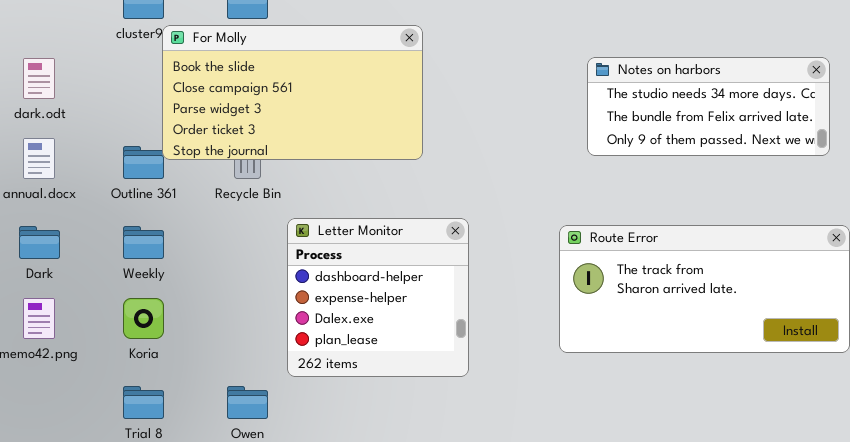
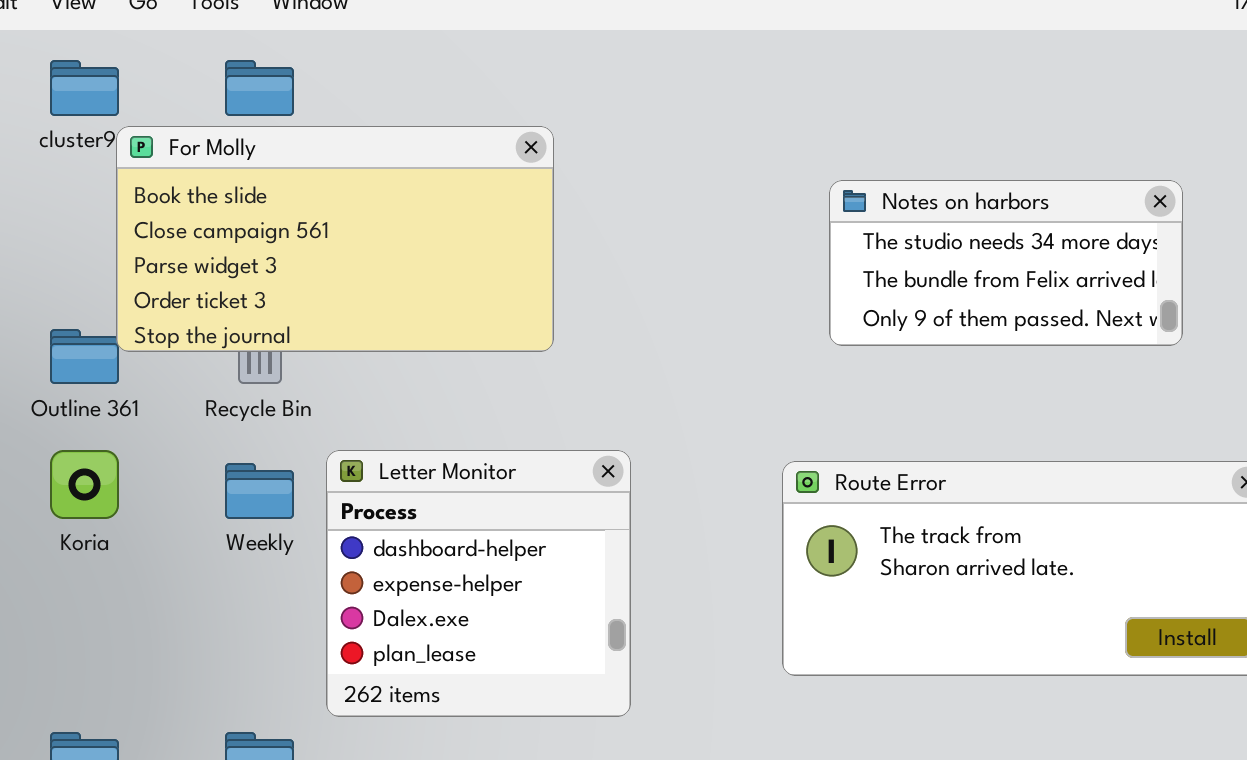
Notes on harbors: [587,57,830,156] -> [829,180,1183,346], resized
Weekly: [123,226,164,259] -> [225,463,294,519], moved
Koria: [123,298,164,339] -> [50,450,119,519], moved

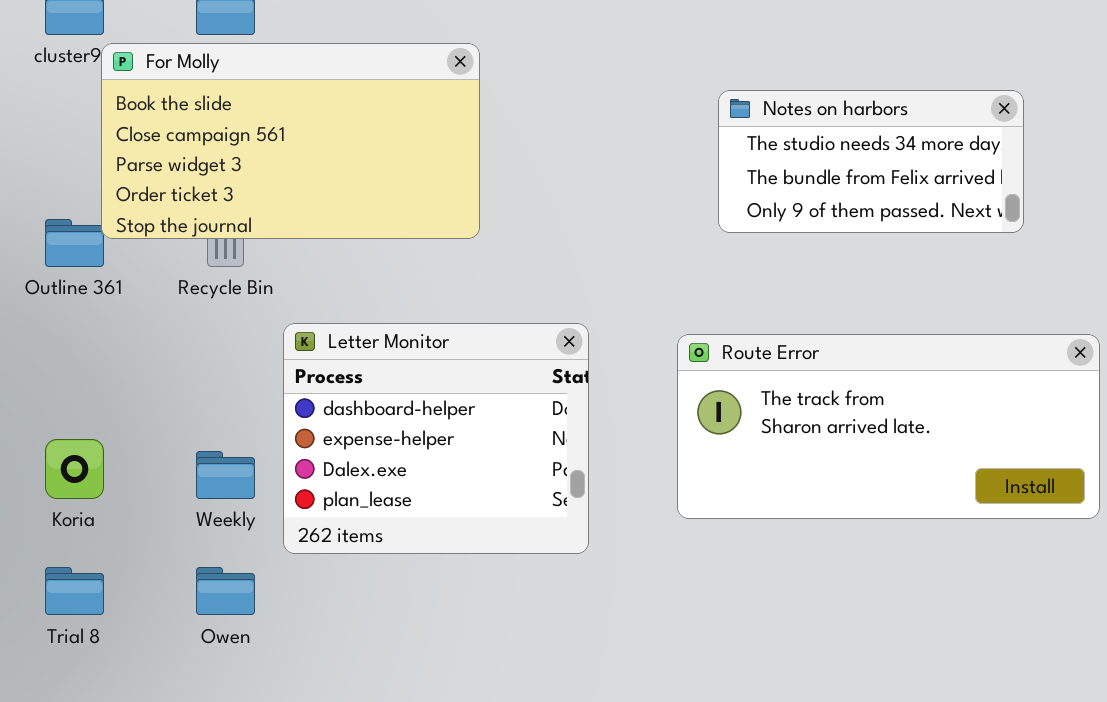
Koria: [50,450,119,519] -> [45,439,104,499], moved
Letter Monitor: [326,450,631,717] -> [283,323,589,554], resized
Weekly: [225,463,294,519] -> [196,451,255,499], moved

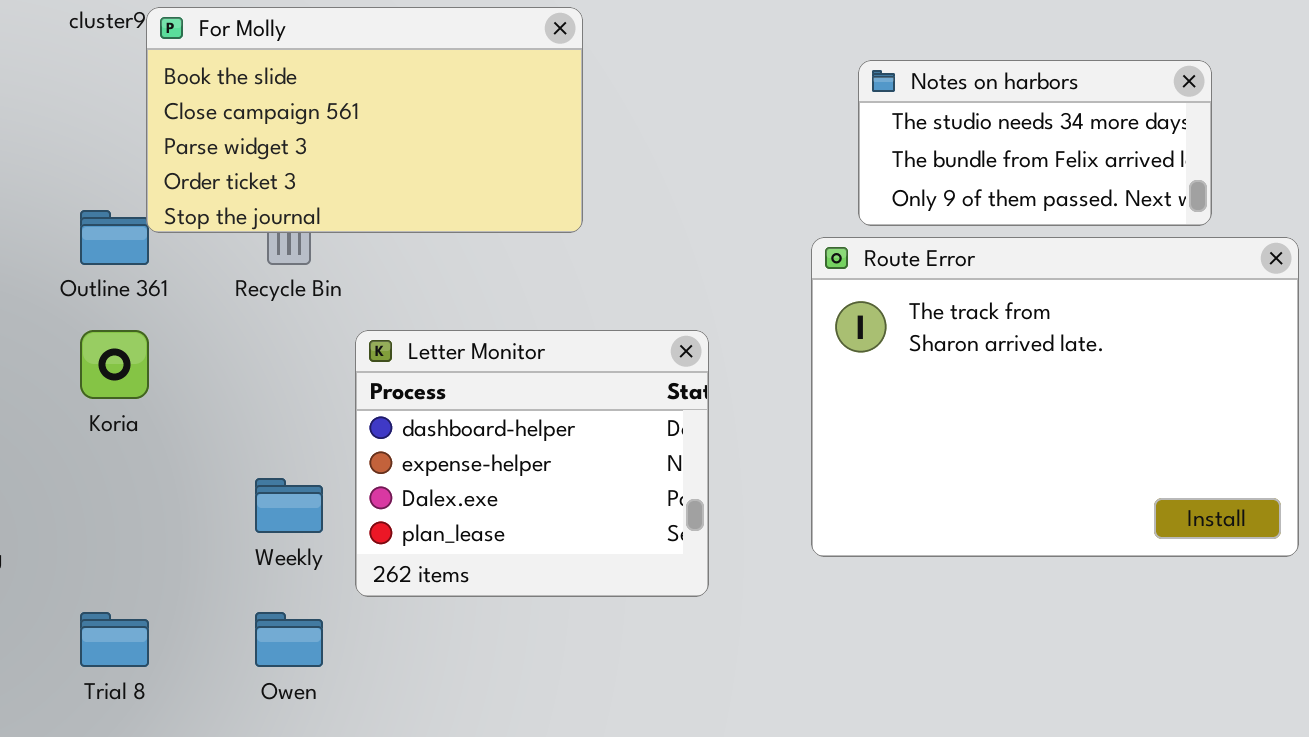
Route Error: [677,334,1100,519] -> [811,237,1299,557], resized
Koria: [45,439,104,499] -> [80,330,149,399], moved

